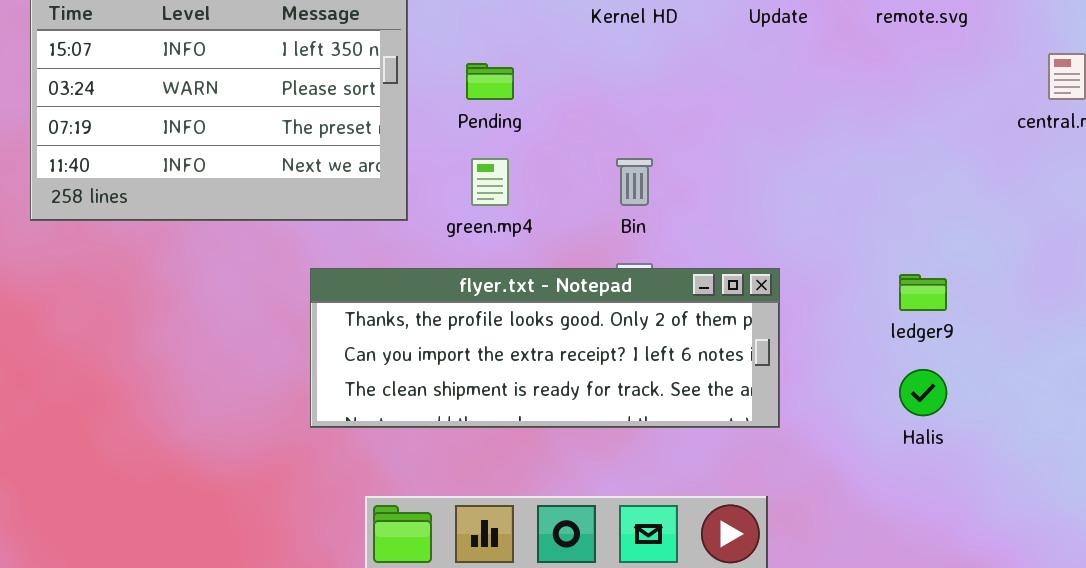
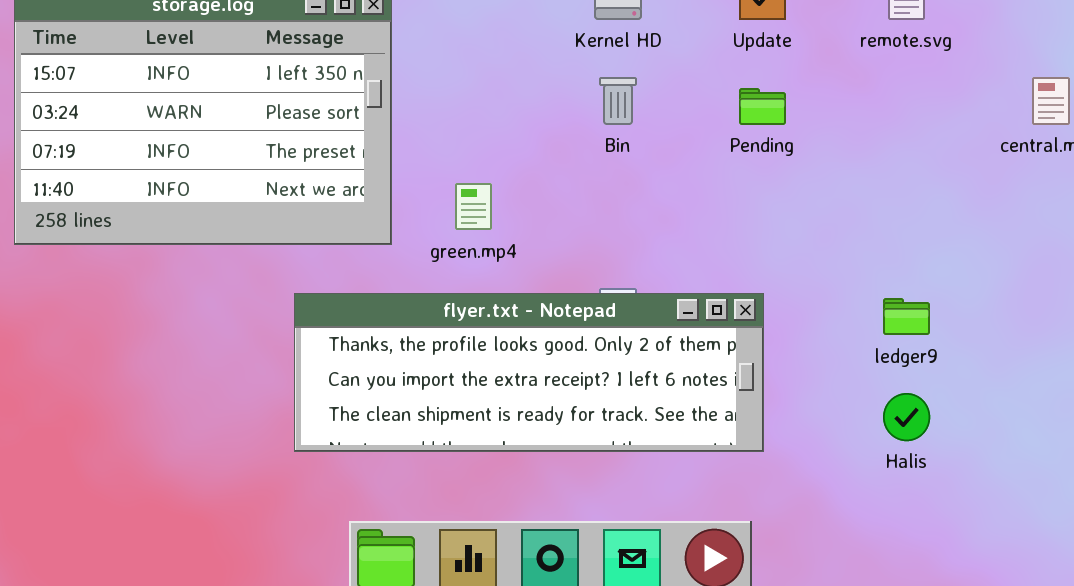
Pending: [466,63,514,100] -> [739,88,786,125], moved
Bin: [616,158,653,206] -> [599,77,637,125], moved

